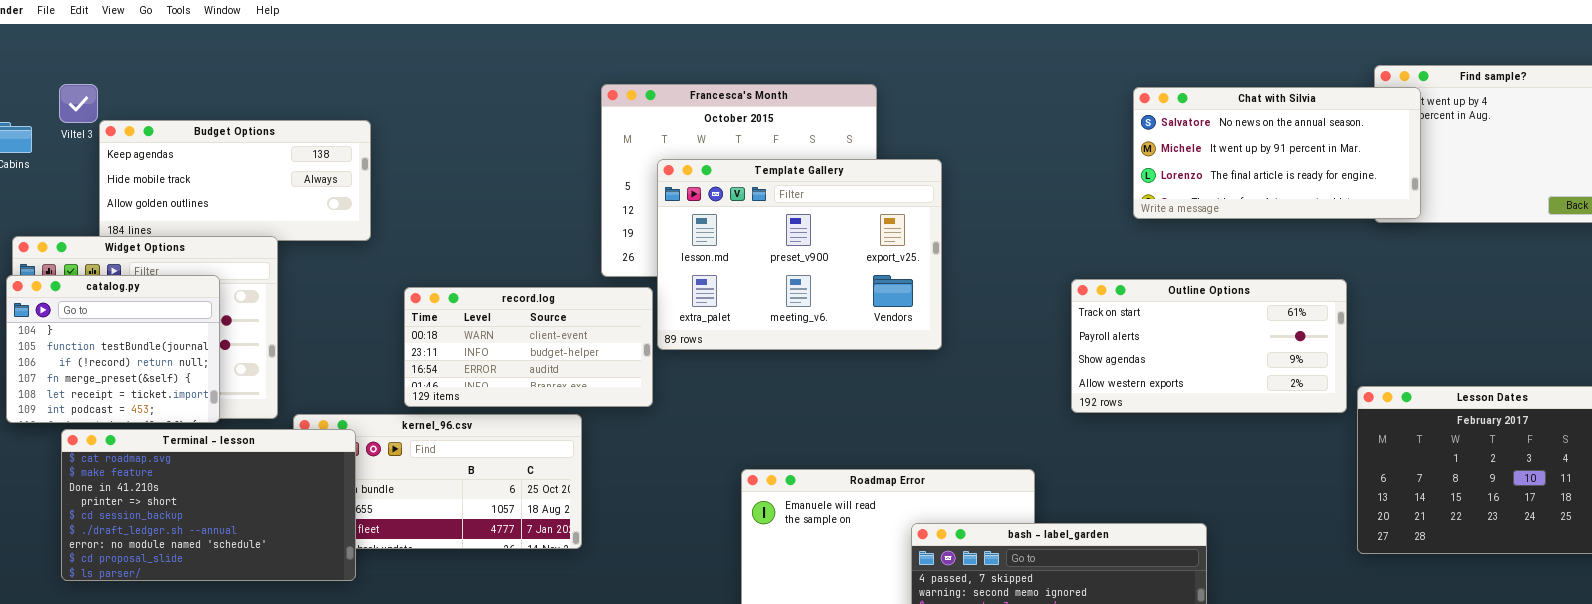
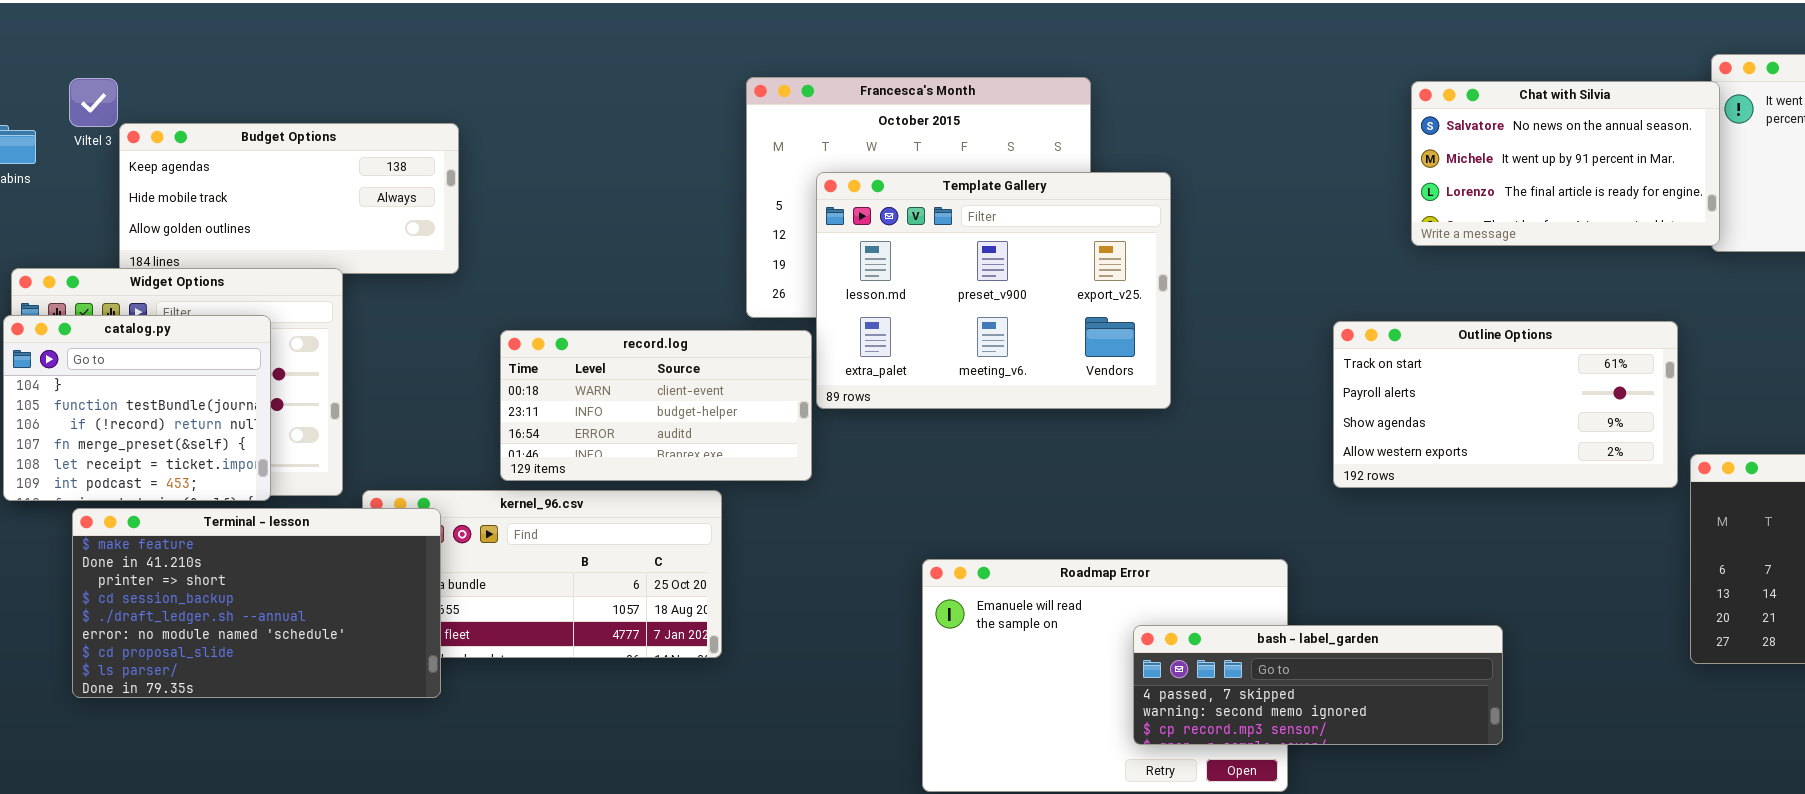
Chat with Silvia: [1133,87,1421,219] -> [1411,81,1720,246], resized
Terminal - lesson: [61,429,356,581] -> [72,508,441,698], scrolled down 1 row

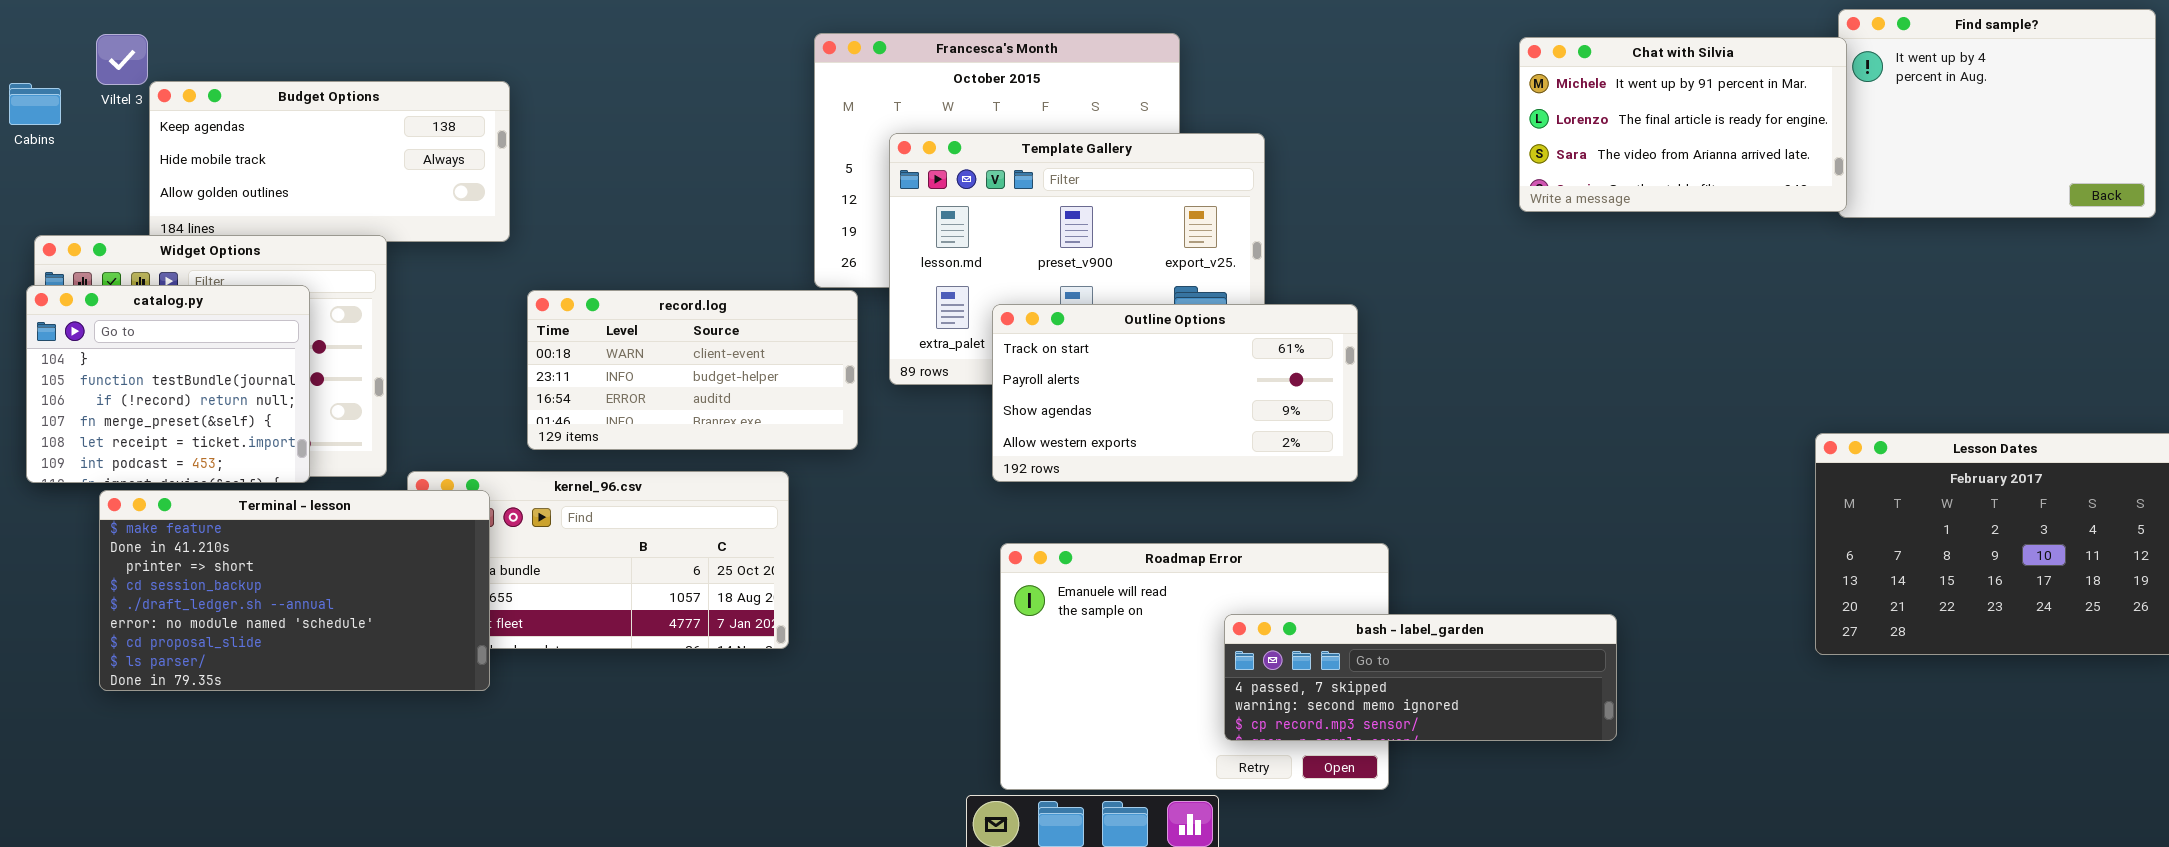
Chat with Silvia: [1411,81,1720,246] -> [1519,37,1847,212], scrolled down 1 row
Outline Options: [1333,321,1678,488] -> [992,304,1358,482], moved
record.log: [500,330,812,481] -> [527,290,858,450], moved

